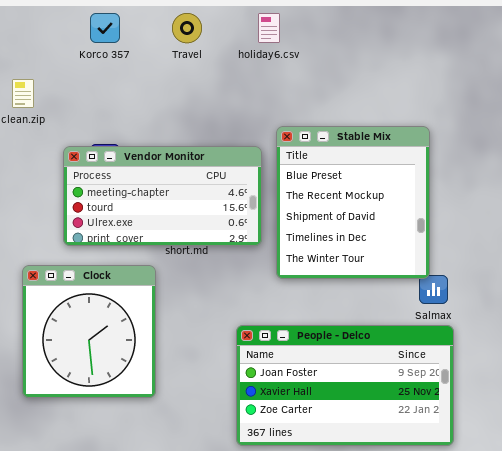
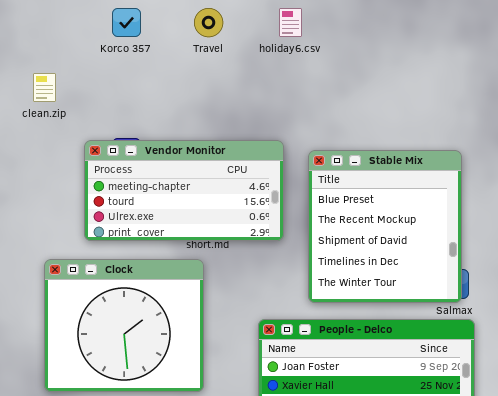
Stable Mix: [276,126,430,279] -> [308,150,462,303], moved
Clock: [22,265,156,398] -> [44,259,204,392], resized

